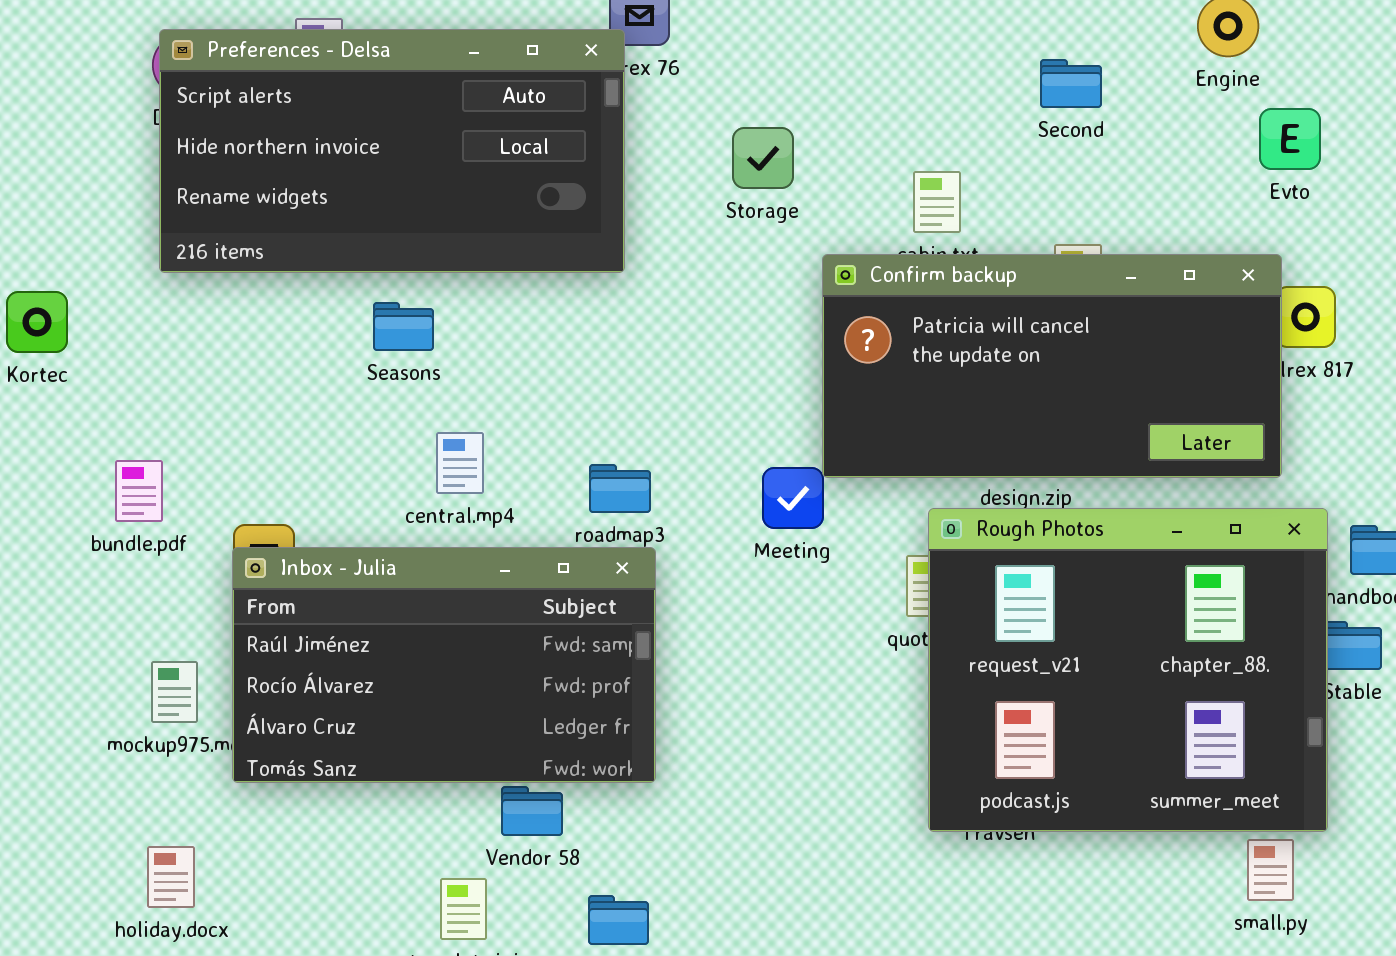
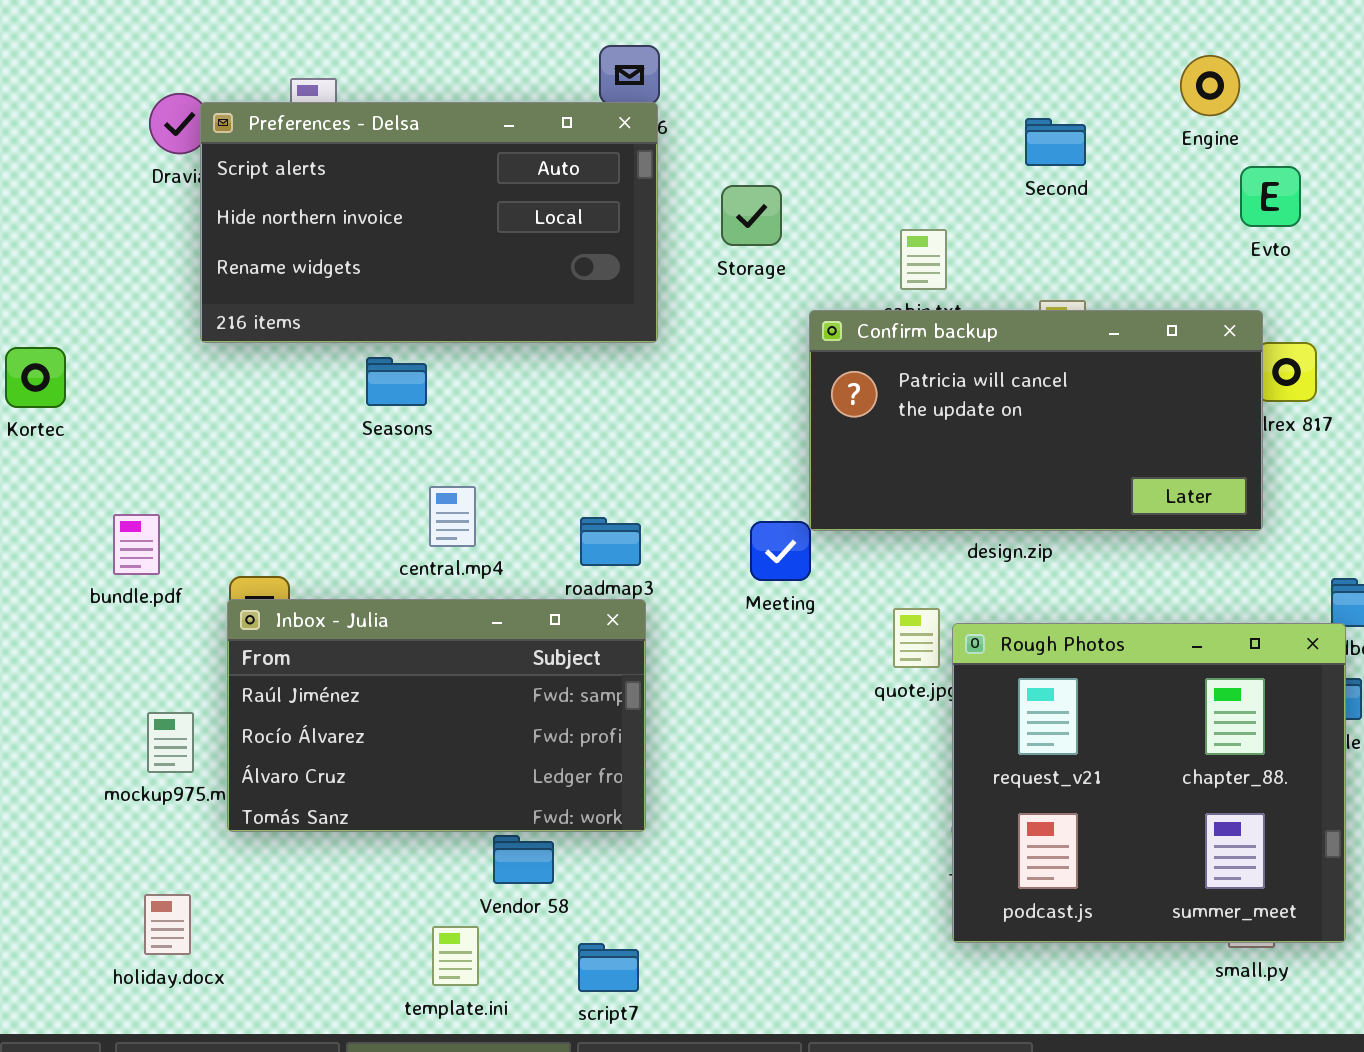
Preferences - Delsa: [159,29,625,273] -> [200,102,658,343], moved
Rough Photos: [928,508,1328,832] -> [952,623,1346,943], moved

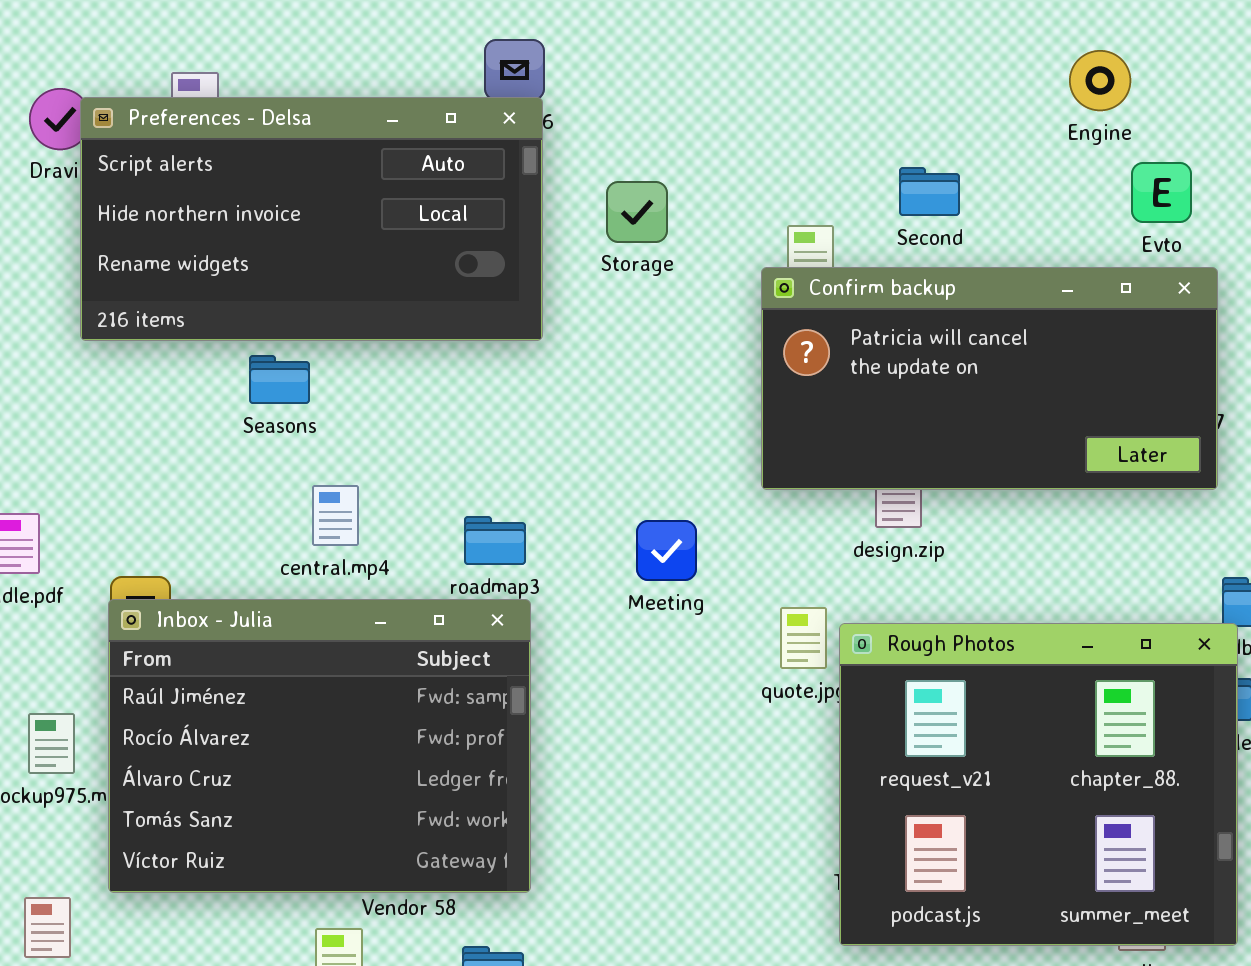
Second: [1025,118,1086,166] -> [899,167,960,216], moved
Confirm backup: [809,310,1263,531] -> [761,267,1218,490], moved
Inbox - Julia: [227,599,646,832] -> [108,599,531,893], resized

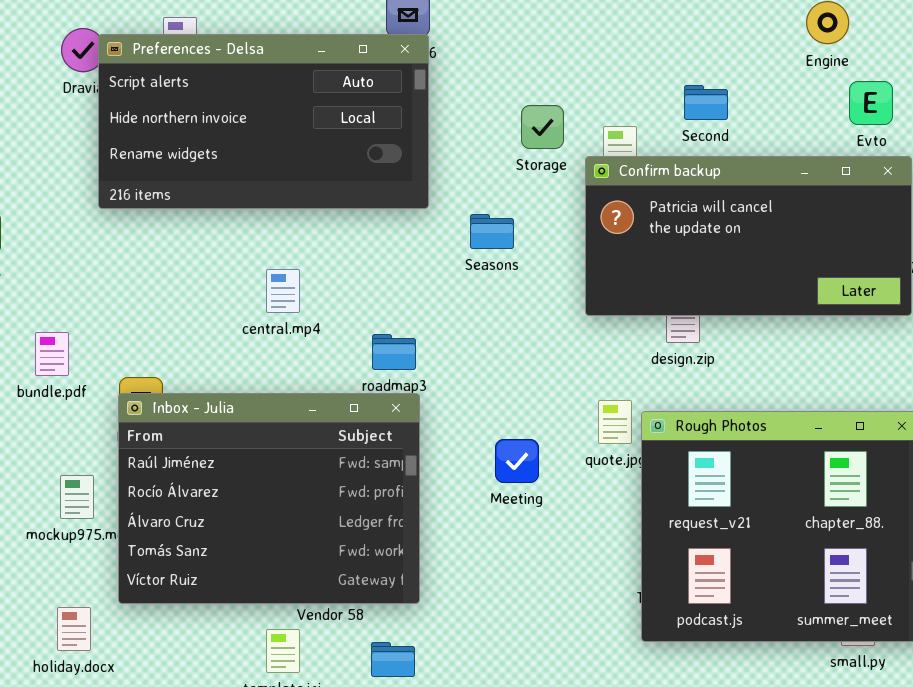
Storage: [606,181,668,243] -> [521,105,564,149], moved
Seasons: [249,355,310,404] -> [470,214,514,249], moved
central.mp4: [312,485,359,546] -> [266,269,300,313], moved
Meeting: [636,520,697,581] -> [495,439,539,483], moved

